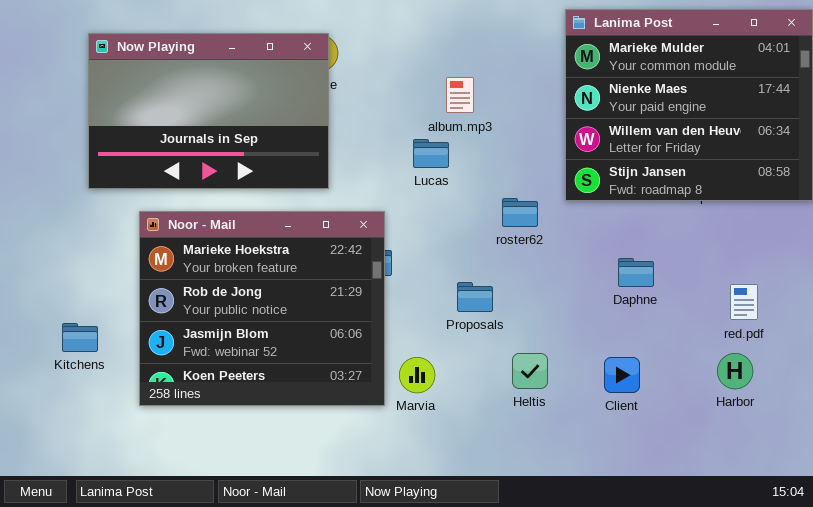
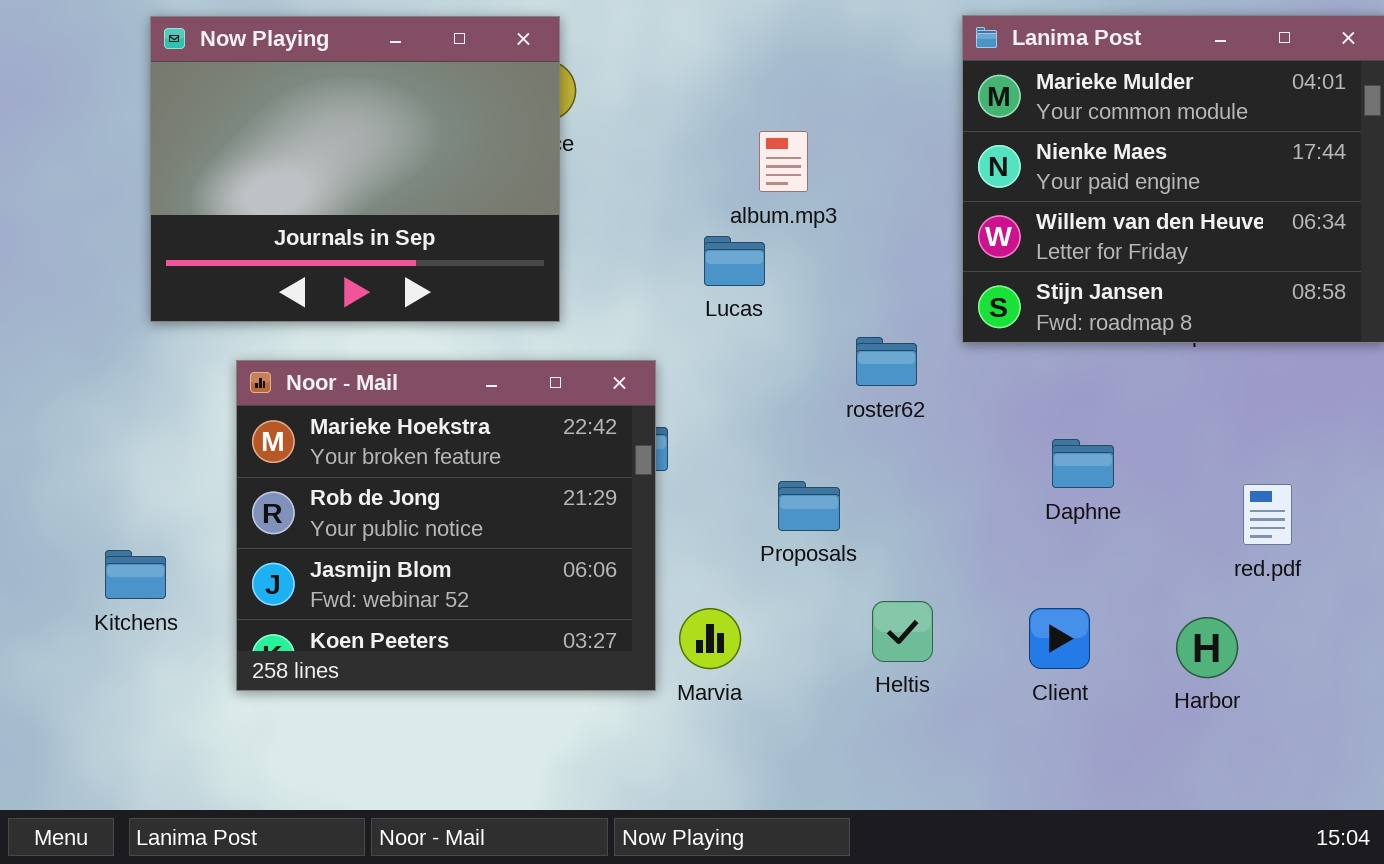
Now Playing: [88,33,329,189] -> [150,16,560,322], resized
Harbor: [717,353,753,389] -> [1176,617,1238,678], moved

